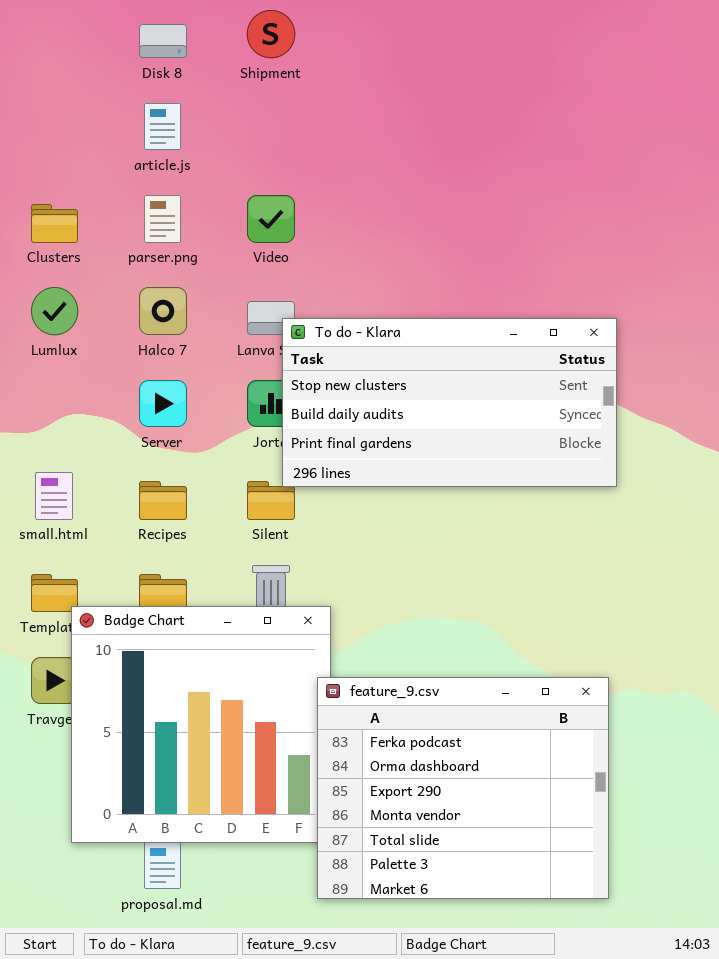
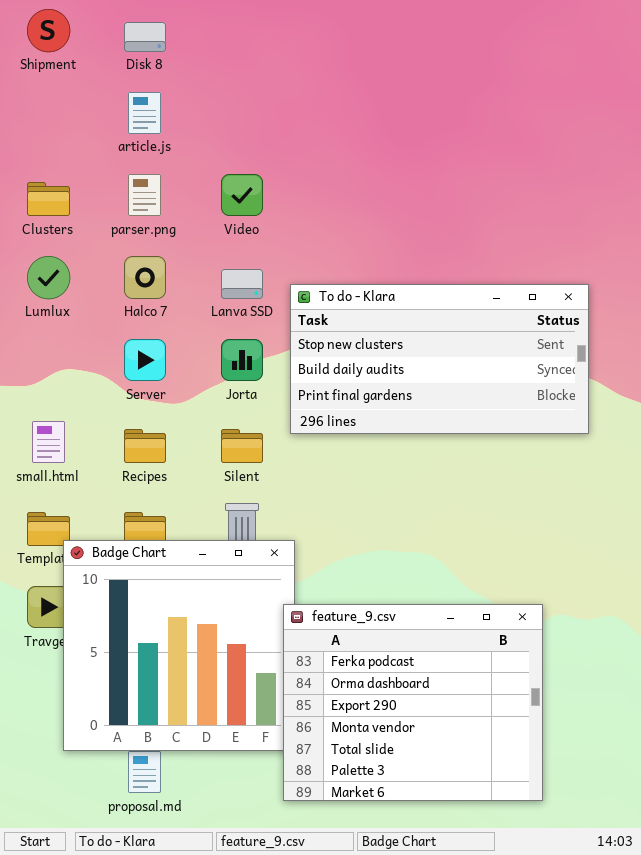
Shipment: [247,10,295,58] -> [27,9,70,52], moved
To do - Klara: [282,318,617,487] -> [290,284,589,434], moved

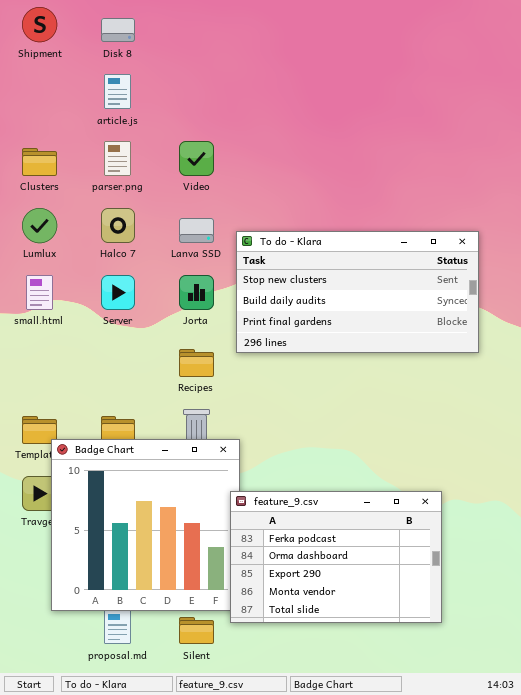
small.html: [32,421,65,463] -> [26,275,53,310], moved
Recipes: [124,429,166,463] -> [179,349,214,377], moved
Silent: [221,429,263,463] -> [179,617,214,644], moved
feature_9.csv: [283,604,543,801] -> [230,491,442,623], resized

